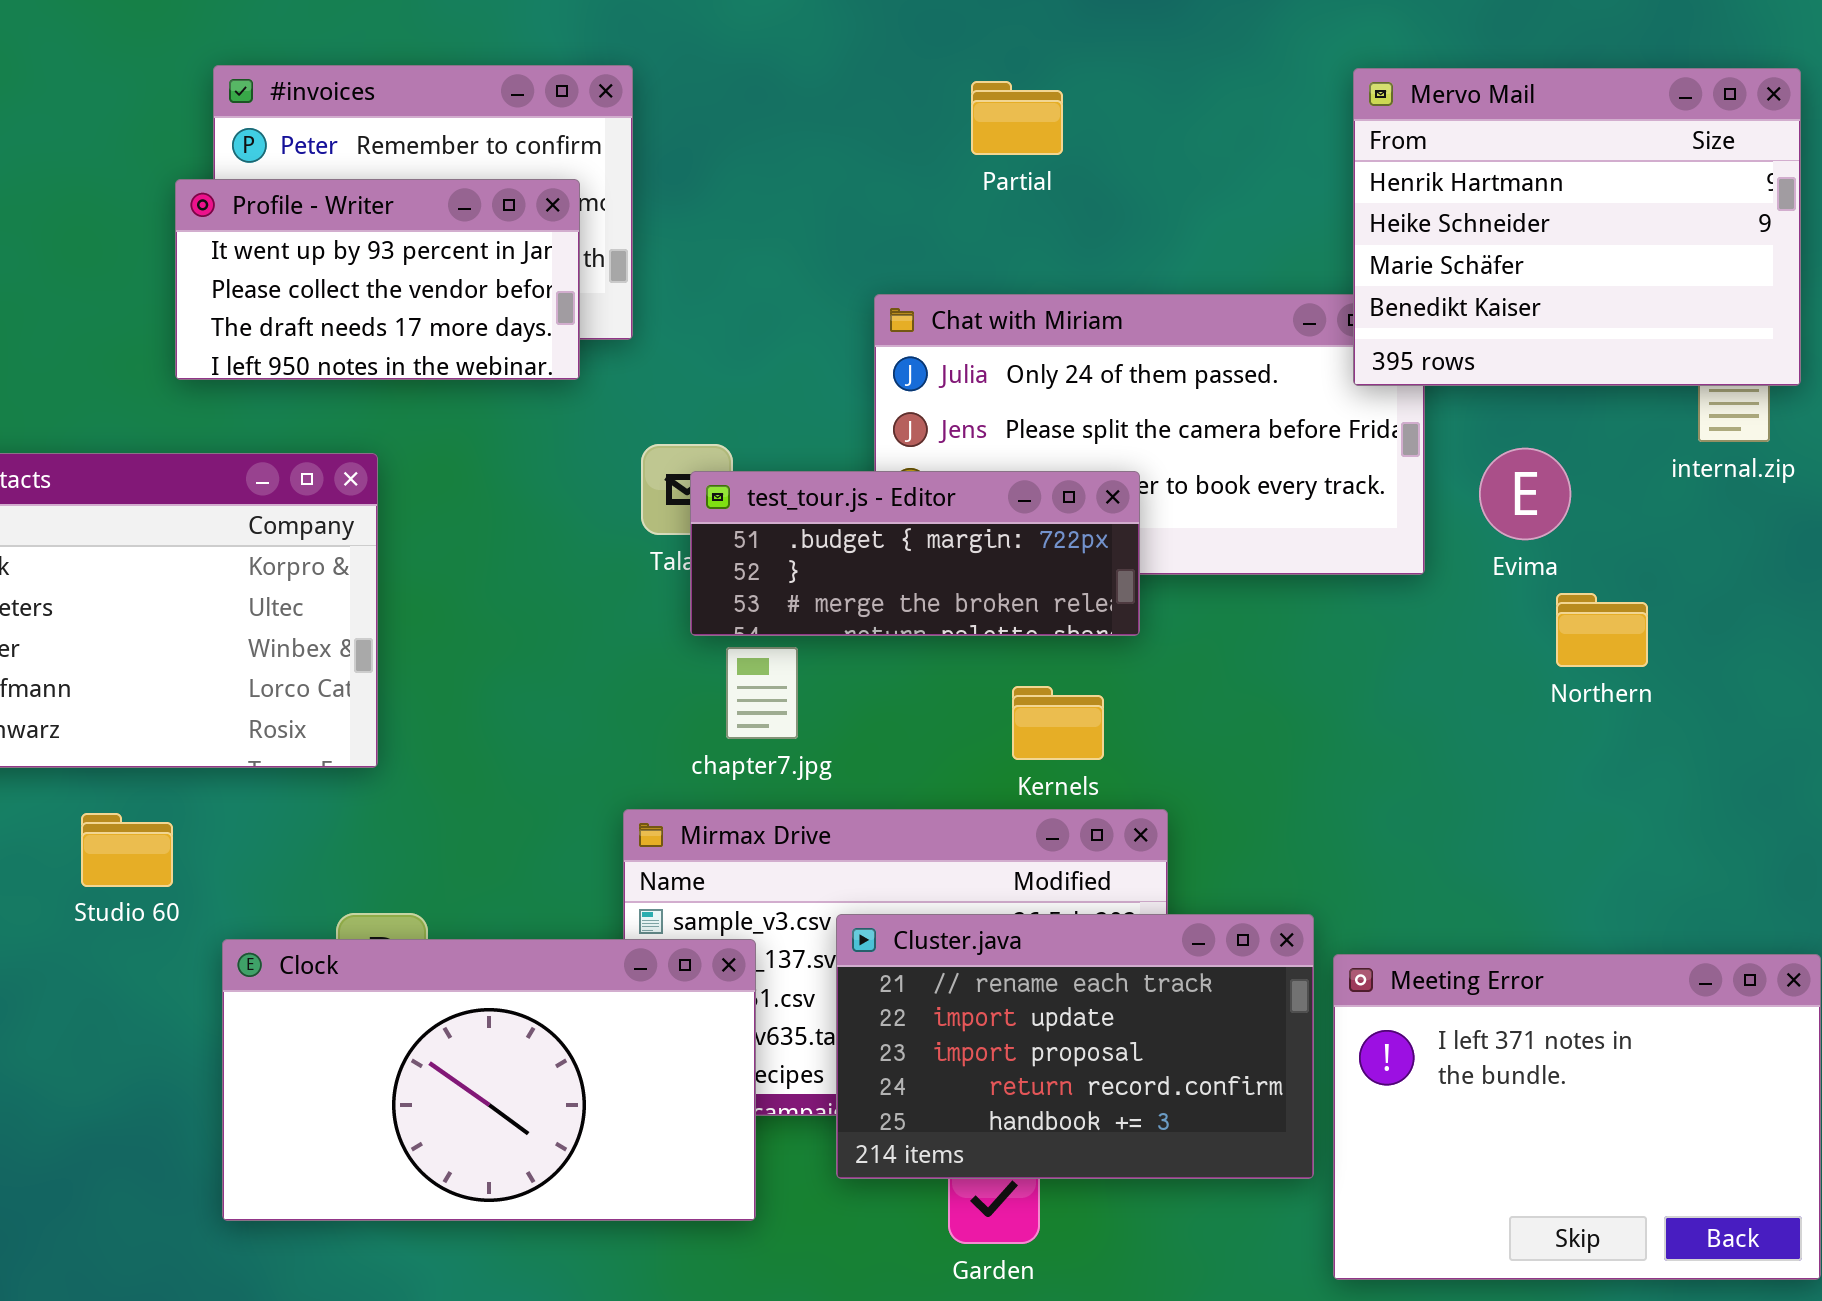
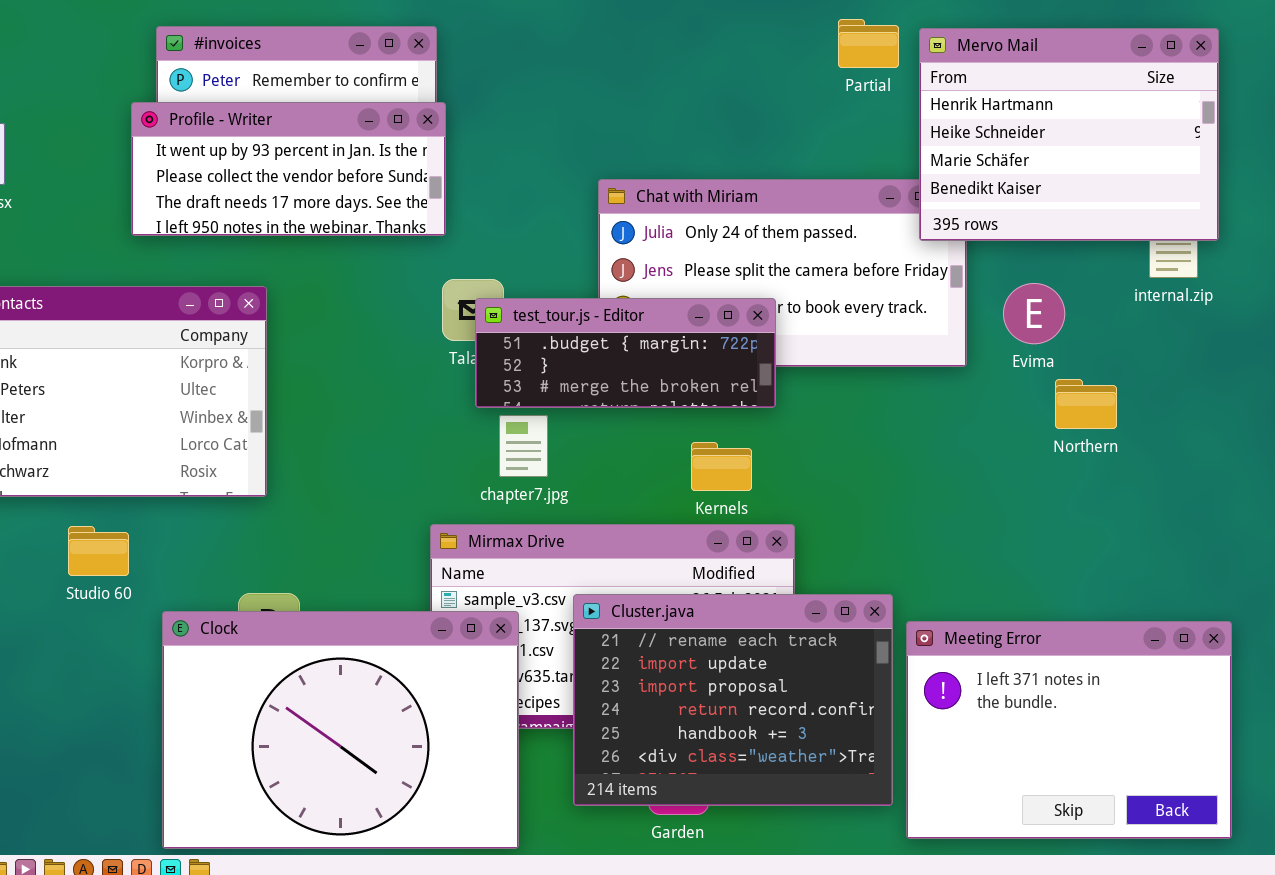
Partial: [971,81,1063,155] -> [838,19,899,68], moved
Profile - Writer: [175,179,580,380] -> [131,102,446,236], resized
Cluster.java: [836,914,1314,1179] -> [573,594,893,806], resized
Clock: [222,939,756,1221] -> [162,611,519,849], resized

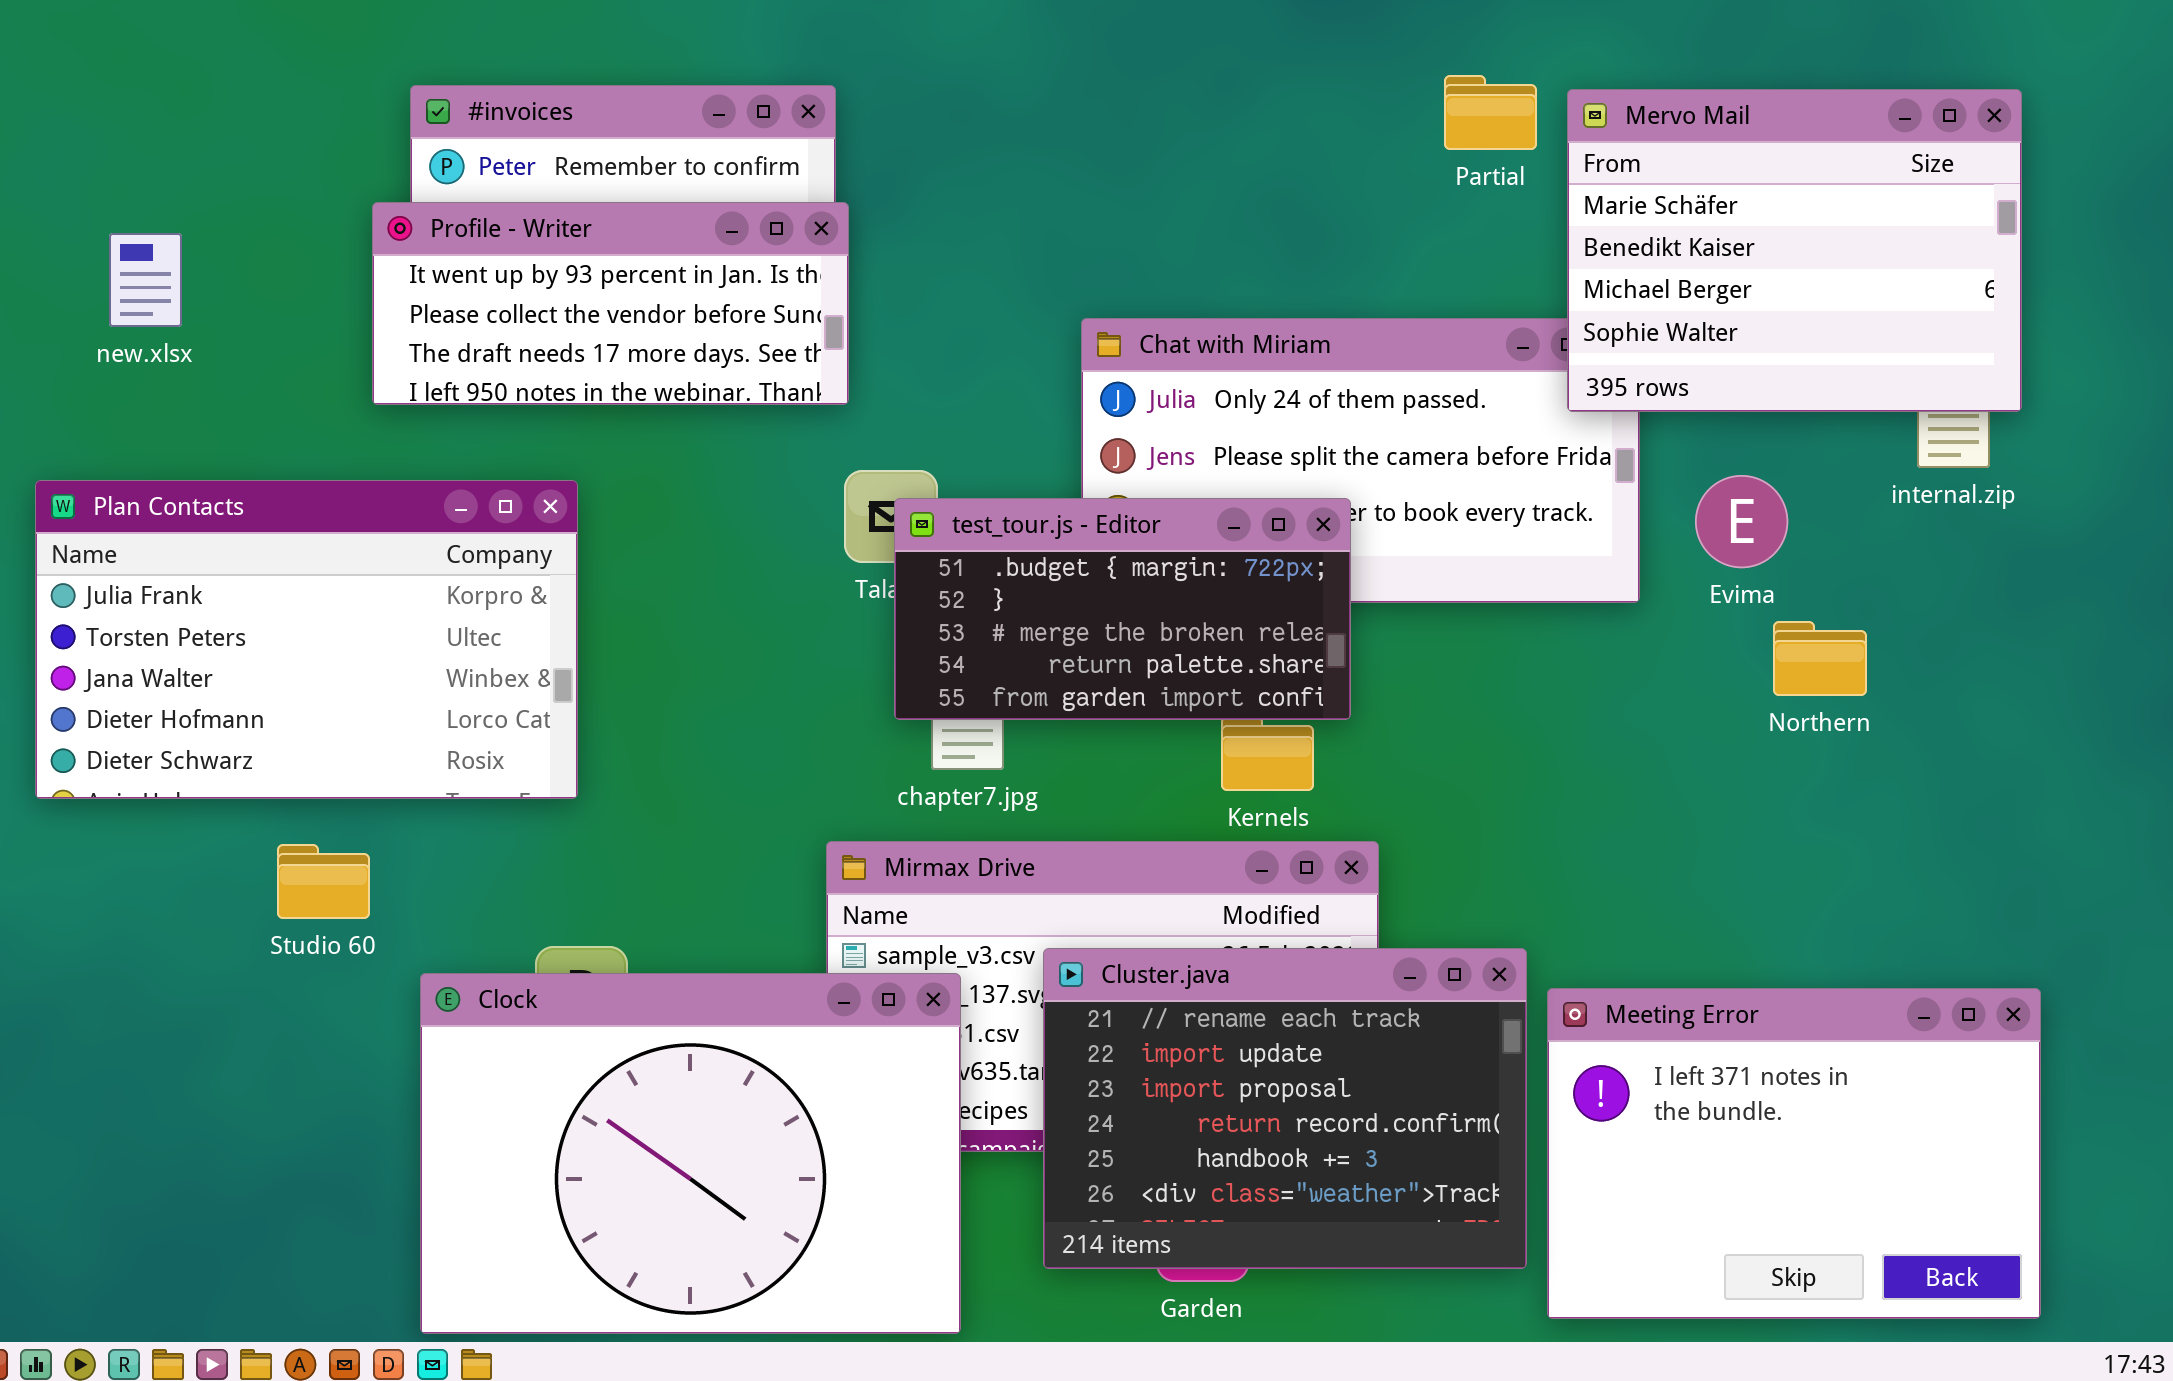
Mervo Mail: [919,28,1219,241] -> [1567,89,2022,412], scrolled down 2 rows
test_tour.js - Editor: [475,298,776,408] -> [894,498,1351,720], resized

